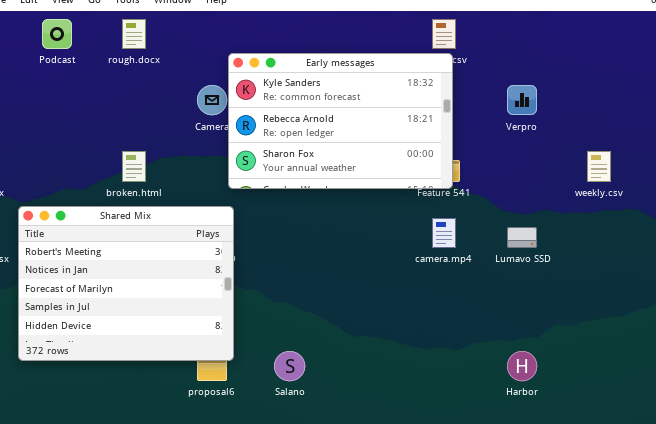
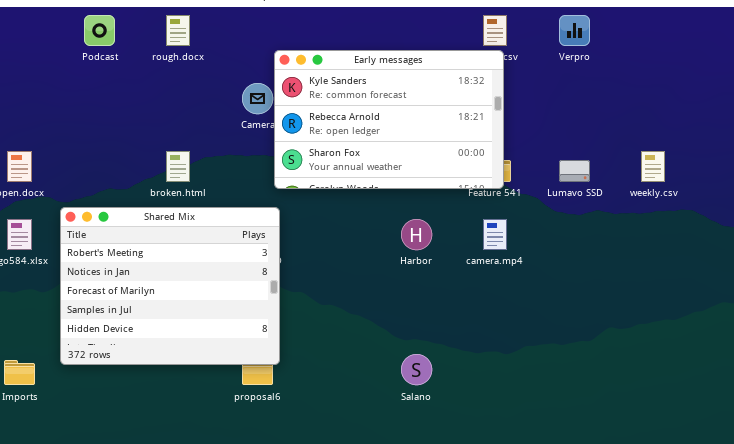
Verpro: [507,85,537,115] -> [559,15,590,46], moved
Lumavo SSD: [507,227,537,248] -> [559,160,590,182], moved
Salano: [274,351,305,381] -> [401,354,432,385], moved
Harbor: [507,351,537,381] -> [401,219,432,250], moved

